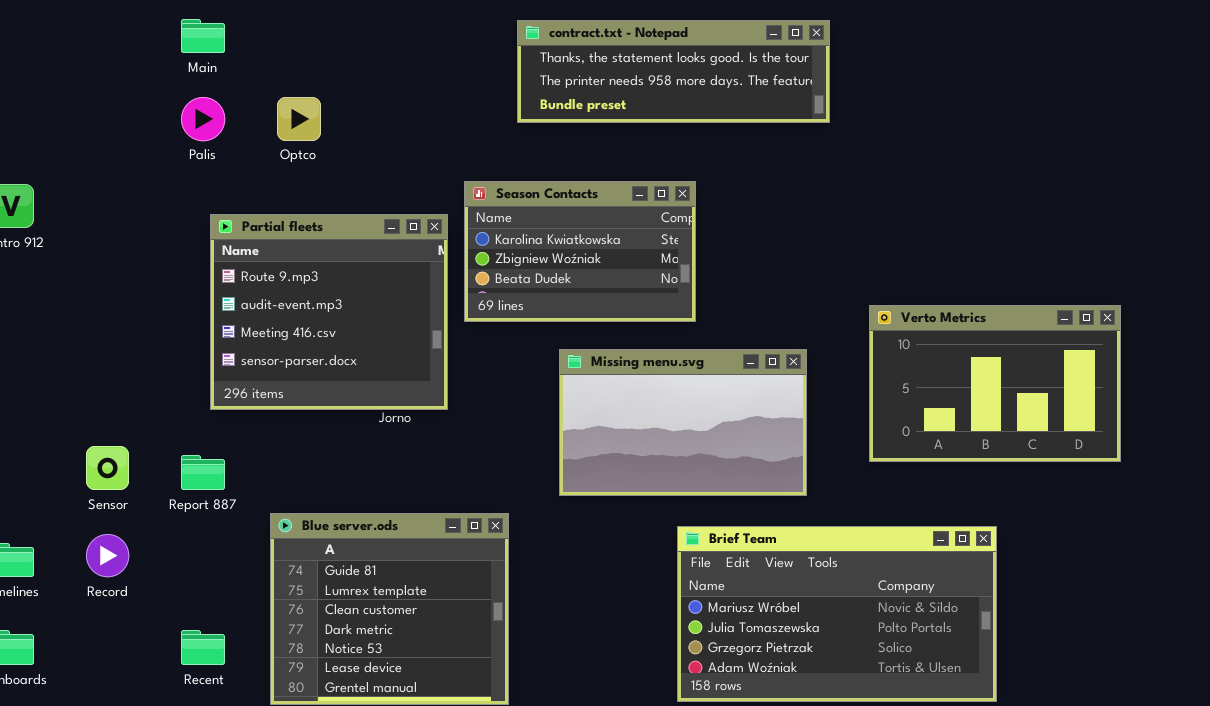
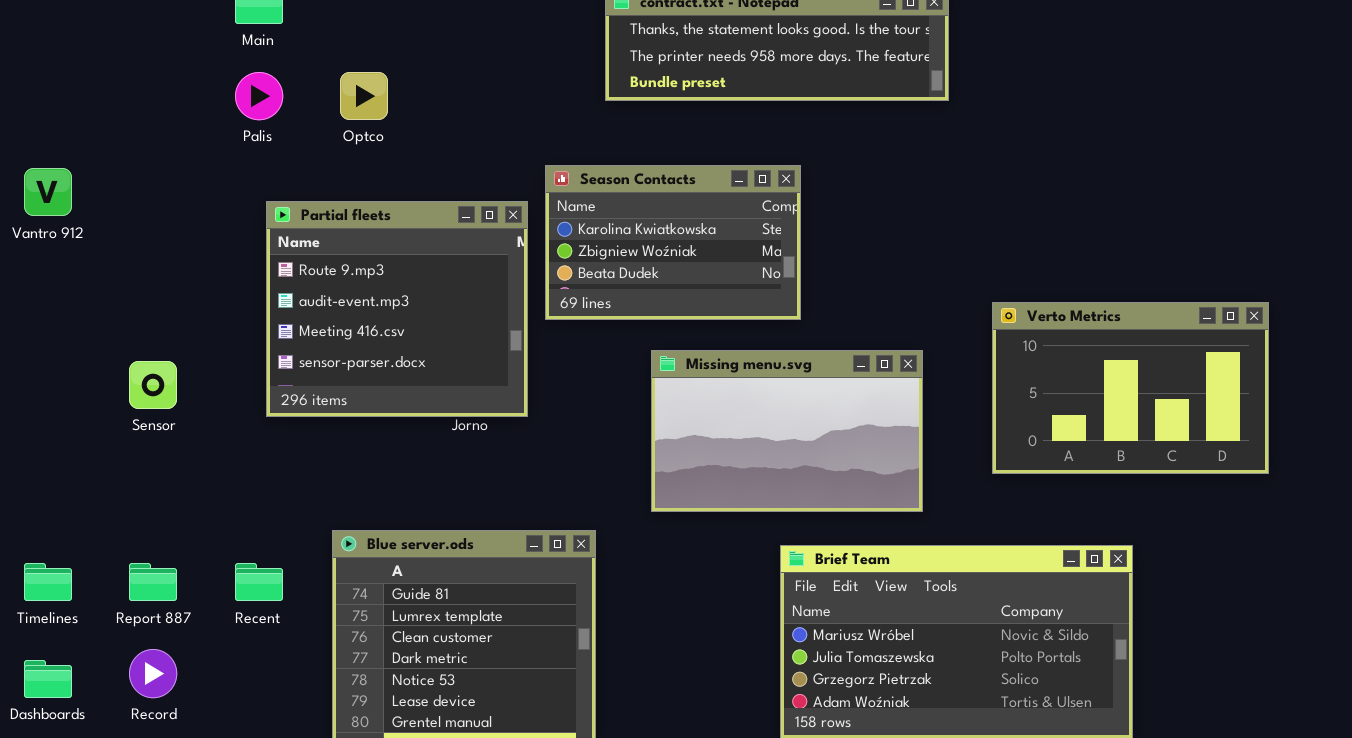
Sensor: [86,446,129,490] -> [129,361,177,409], moved
Report 887: [181,455,225,490] -> [129,563,177,601], moved
Record: [86,534,129,577] -> [129,649,177,698], moved
Recent: [181,630,225,665] -> [235,563,283,601], moved

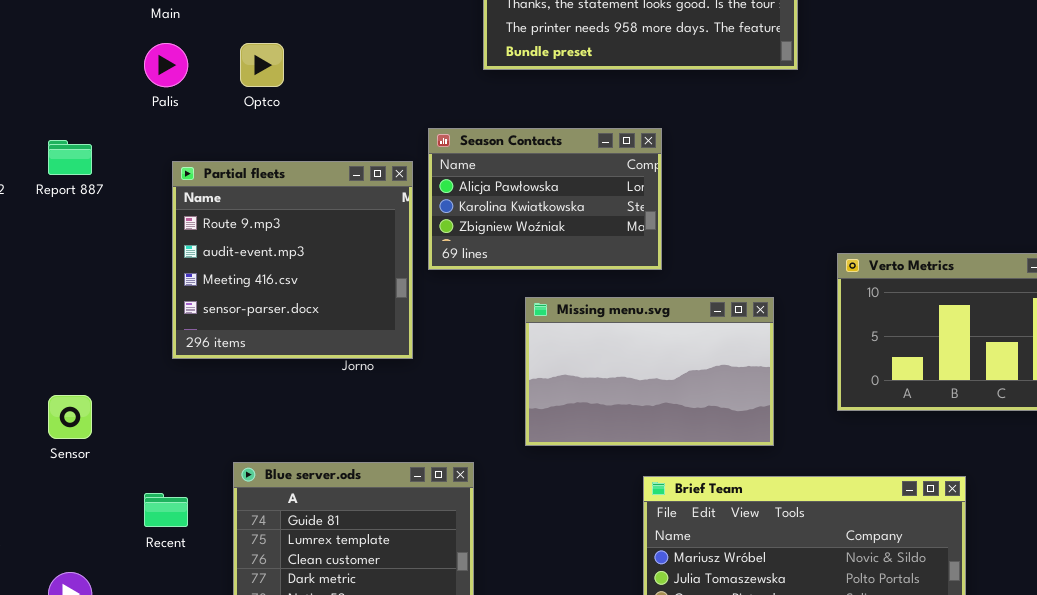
Season Contacts: [545,165,801,320] -> [428,128,662,270], scrolled up 1 row
Sensor: [129,361,177,409] -> [48,395,92,439], moved
Report 887: [129,563,177,601] -> [48,140,92,175], moved

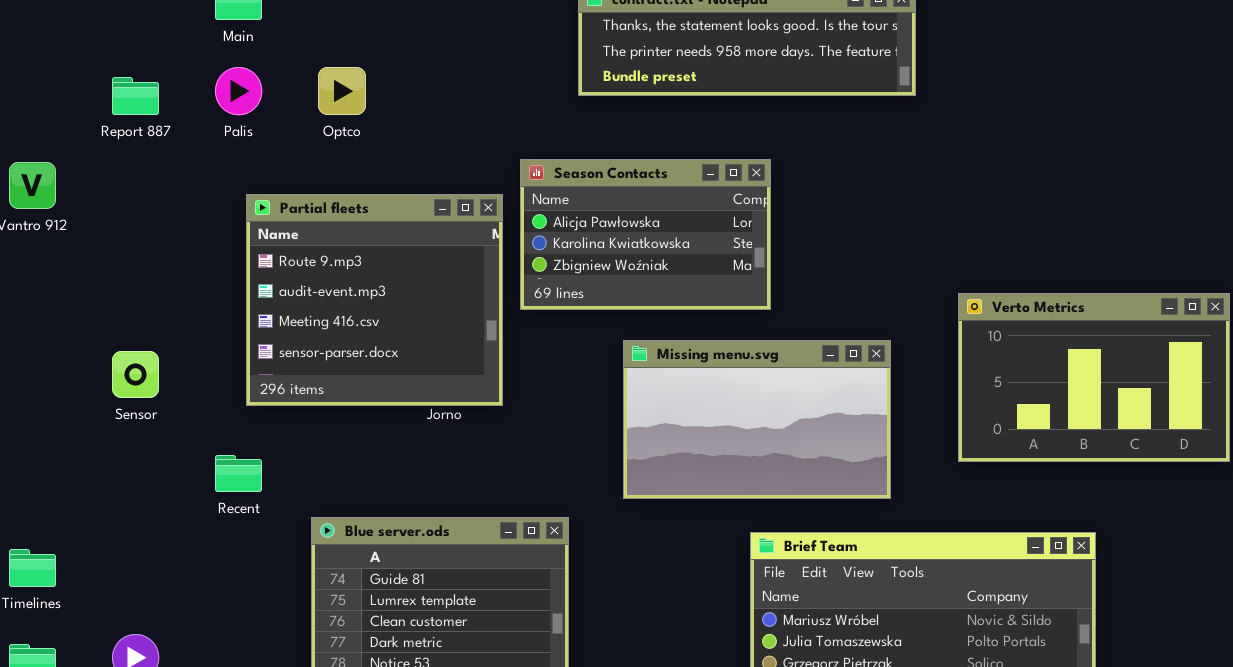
Report 887: [48,140,92,175] -> [112,77,159,115], moved
Sensor: [48,395,92,439] -> [112,351,159,398], moved
Recent: [144,493,188,527] -> [215,455,262,492], moved

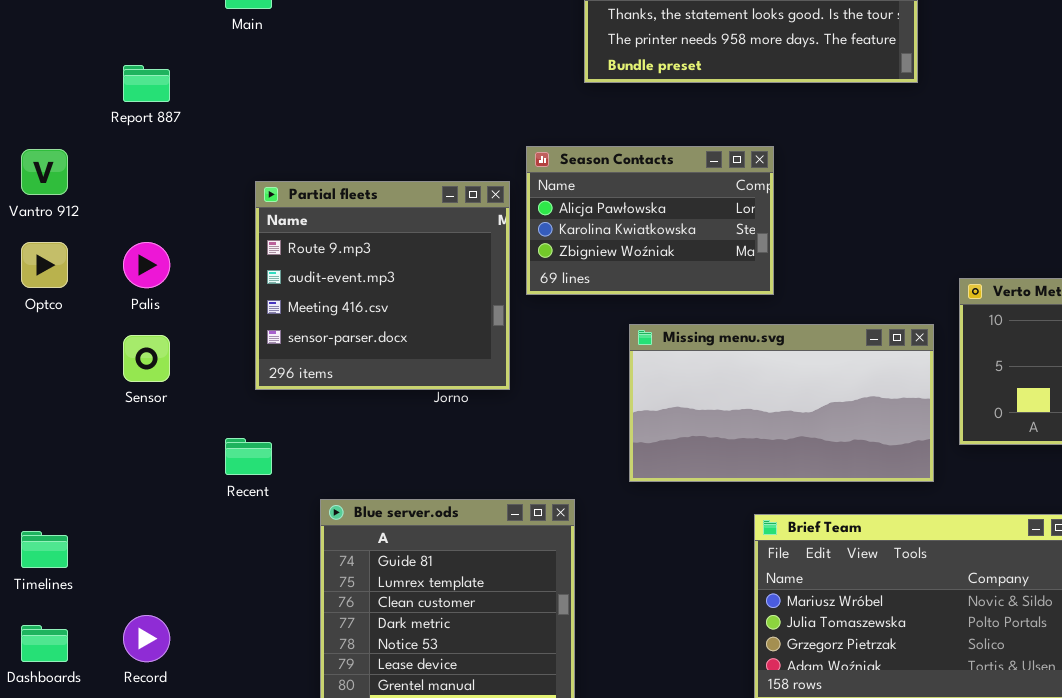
Palis: [215,67,262,115] -> [123,242,170,288], moved
Optco: [318,67,366,115] -> [21,242,68,288], moved
Missing menu.svg: [623,340,891,499] -> [629,324,934,482], resized

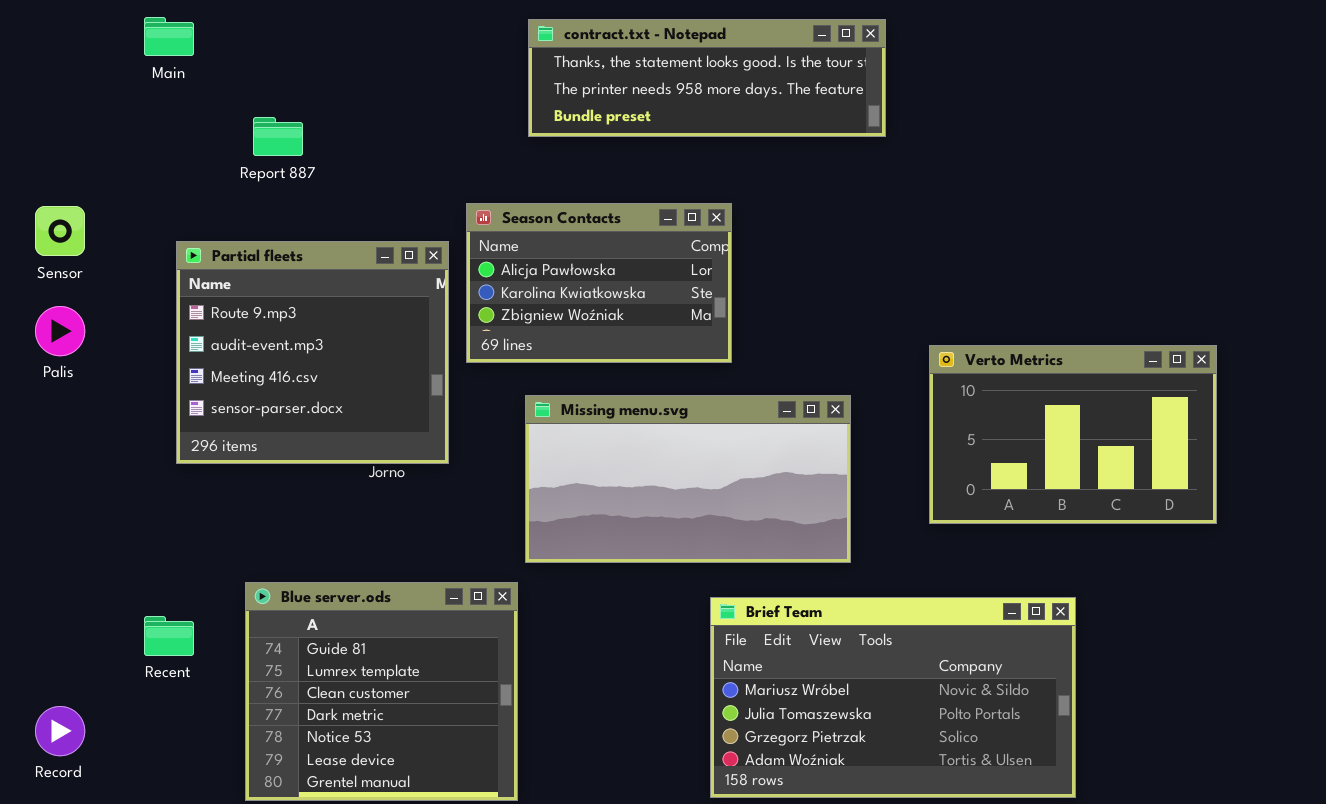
Report 887: [123,65,170,102] -> [253,117,303,156], moved
Missing menu.svg: [629,324,934,482] -> [525,395,851,563], moved
Sensor: [123,335,170,382] -> [35,206,85,256], moved
Recent: [225,438,272,475] -> [144,616,194,656], moved

